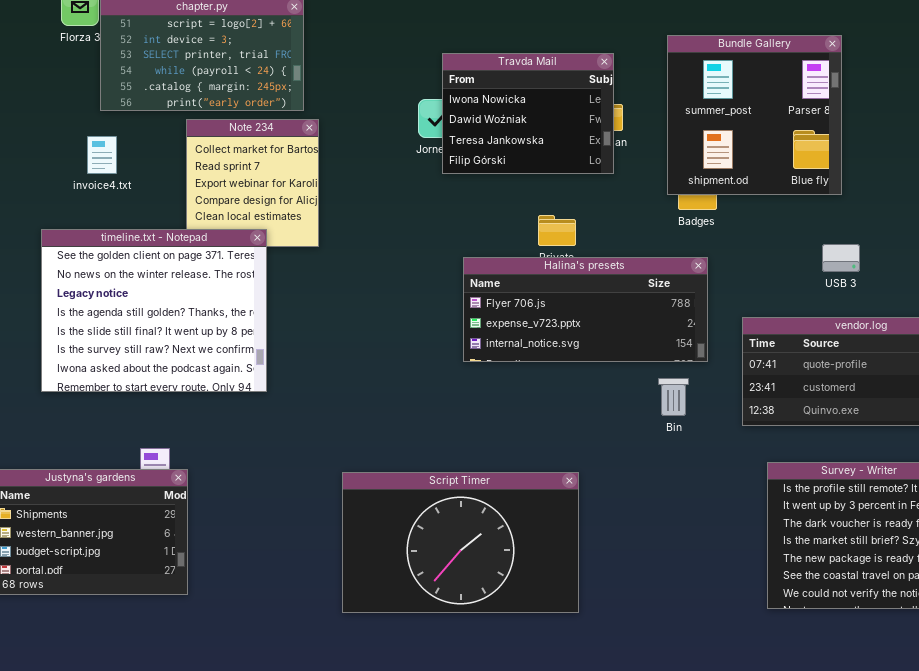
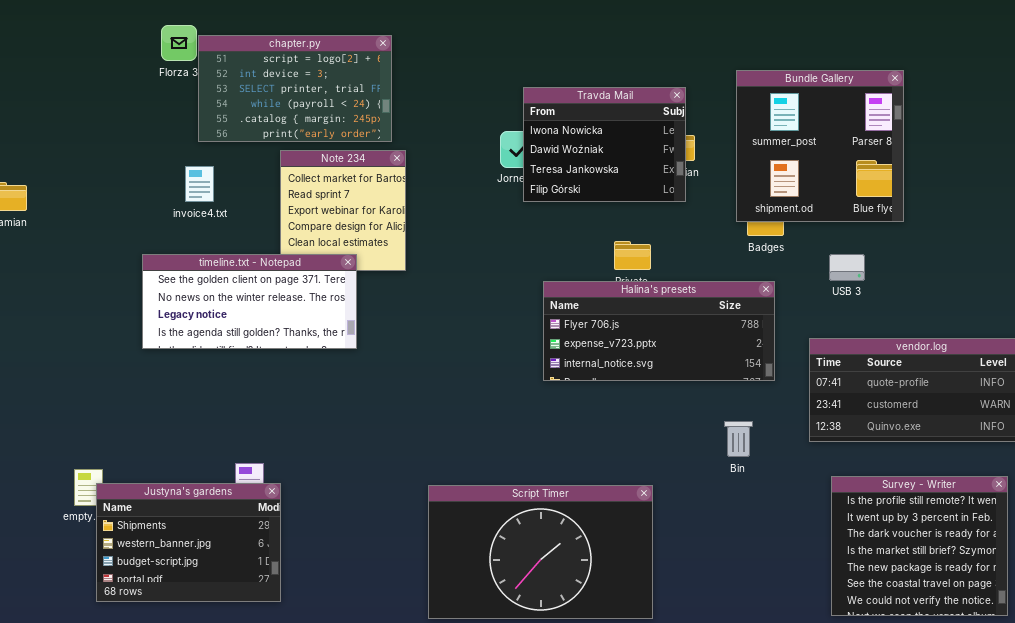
timeline.txt - Notepad: [41,229,267,392] -> [142,254,357,349], resized
USB 3: [822,244,860,272] -> [829,254,865,281], moved
Bin: [658,378,689,416] -> [724,421,753,457], moved

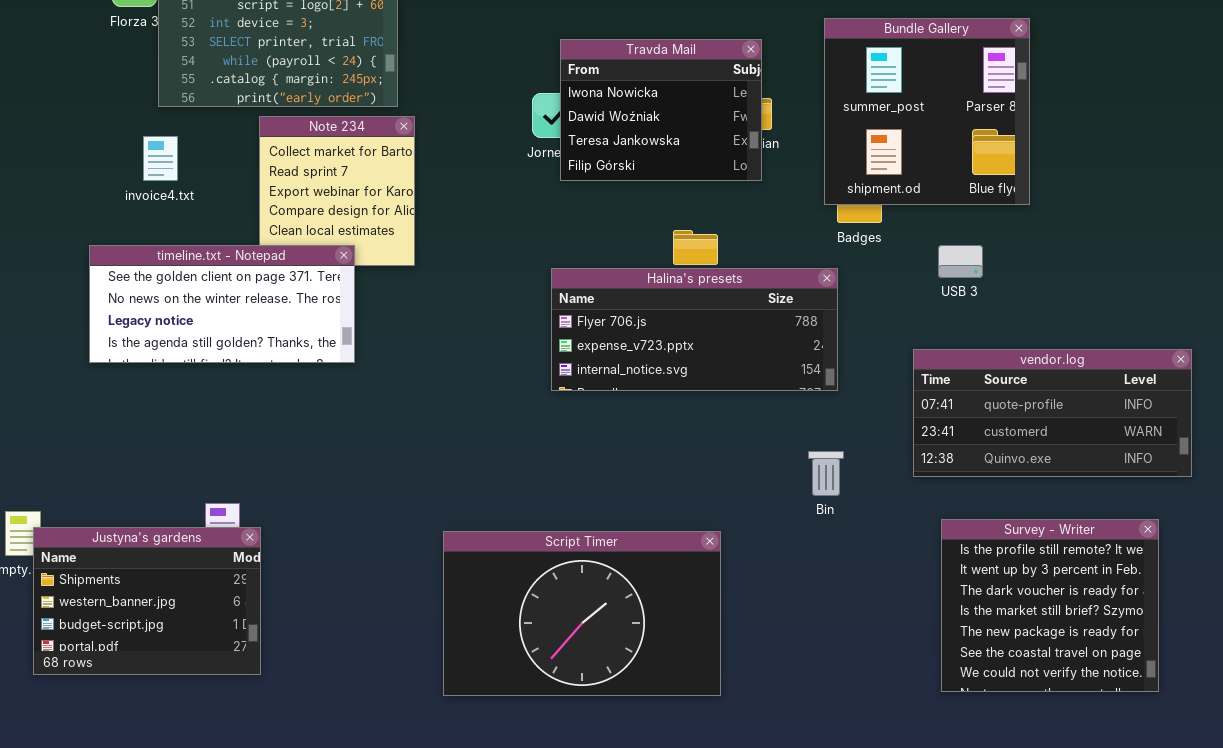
Halina's presets: [543,281,775,381] -> [551,268,838,391], moved

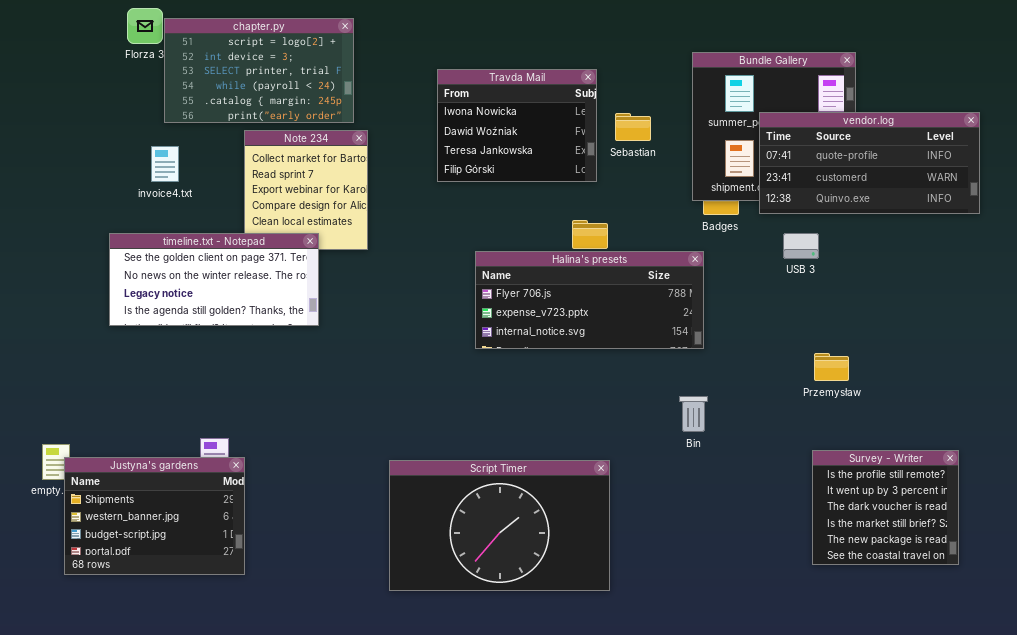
Travda Mail: [560,39,762,181] -> [437,69,597,182], moved
vendor.log: [913,349,1192,477] -> [759,112,980,214], moved
Survey - Writer: [941,519,1159,692] -> [812,450,959,565], resized

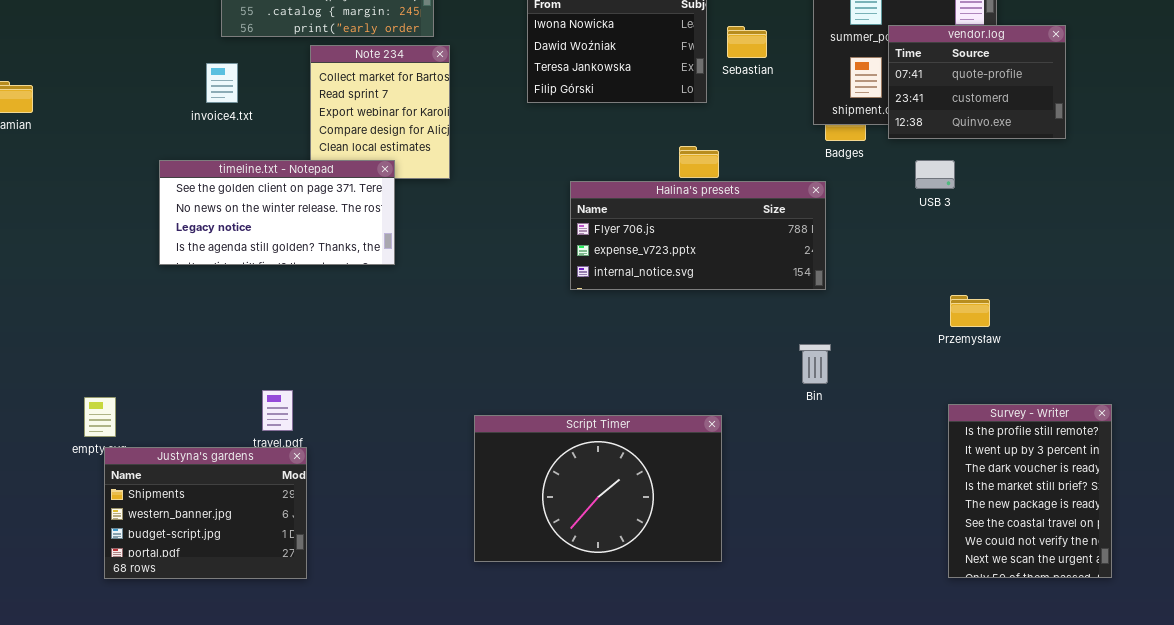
vendor.log: [759,112,980,214] -> [888,25,1066,139], resized
Survey - Writer: [812,450,959,565] -> [948,404,1112,578], resized
Justyna's gardens: [64,457,245,575] -> [104,447,307,579], moved

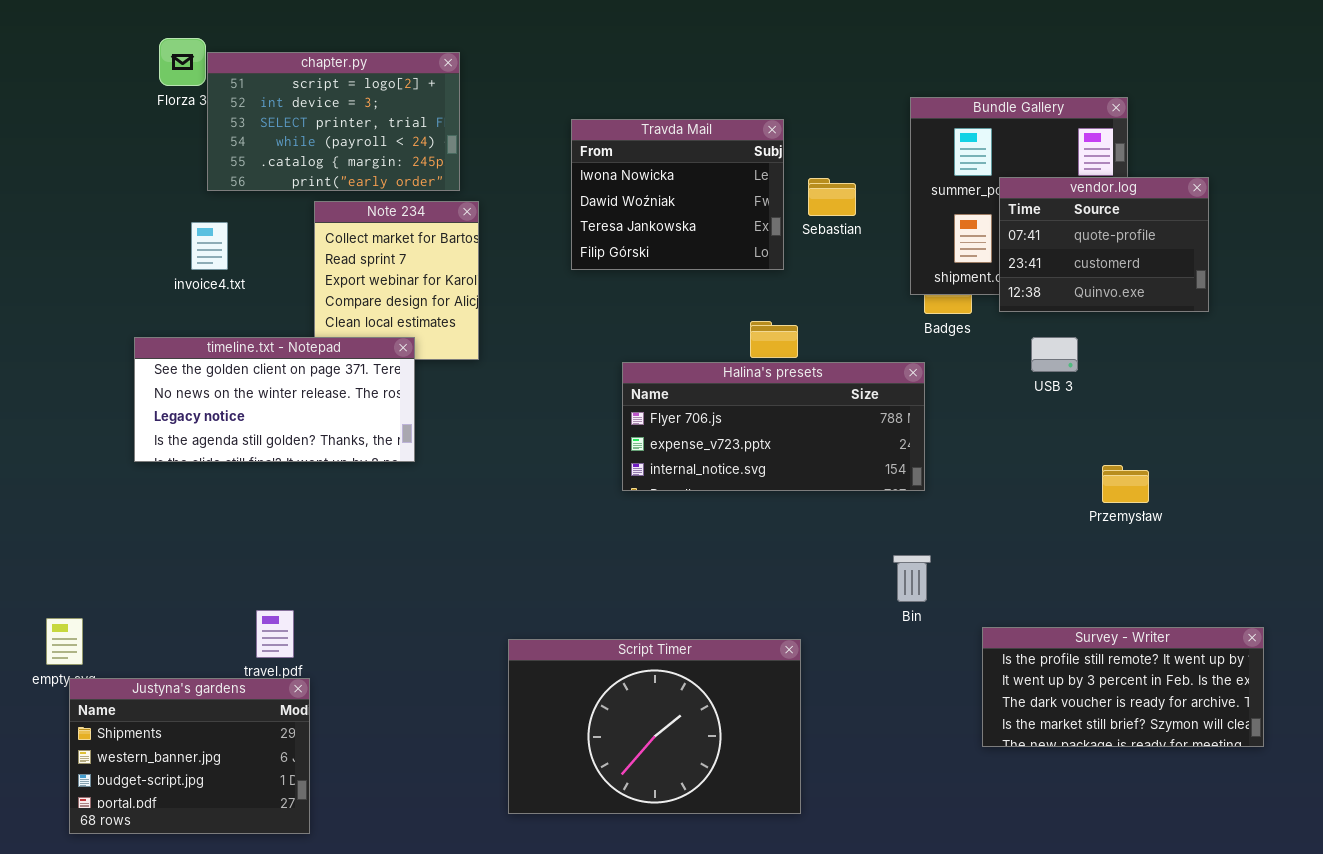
Przemysław: [950,295,990,327] -> [1102,465,1149,503], moved
Survey - Writer: [948,404,1112,578] -> [982,627,1264,747], resized

